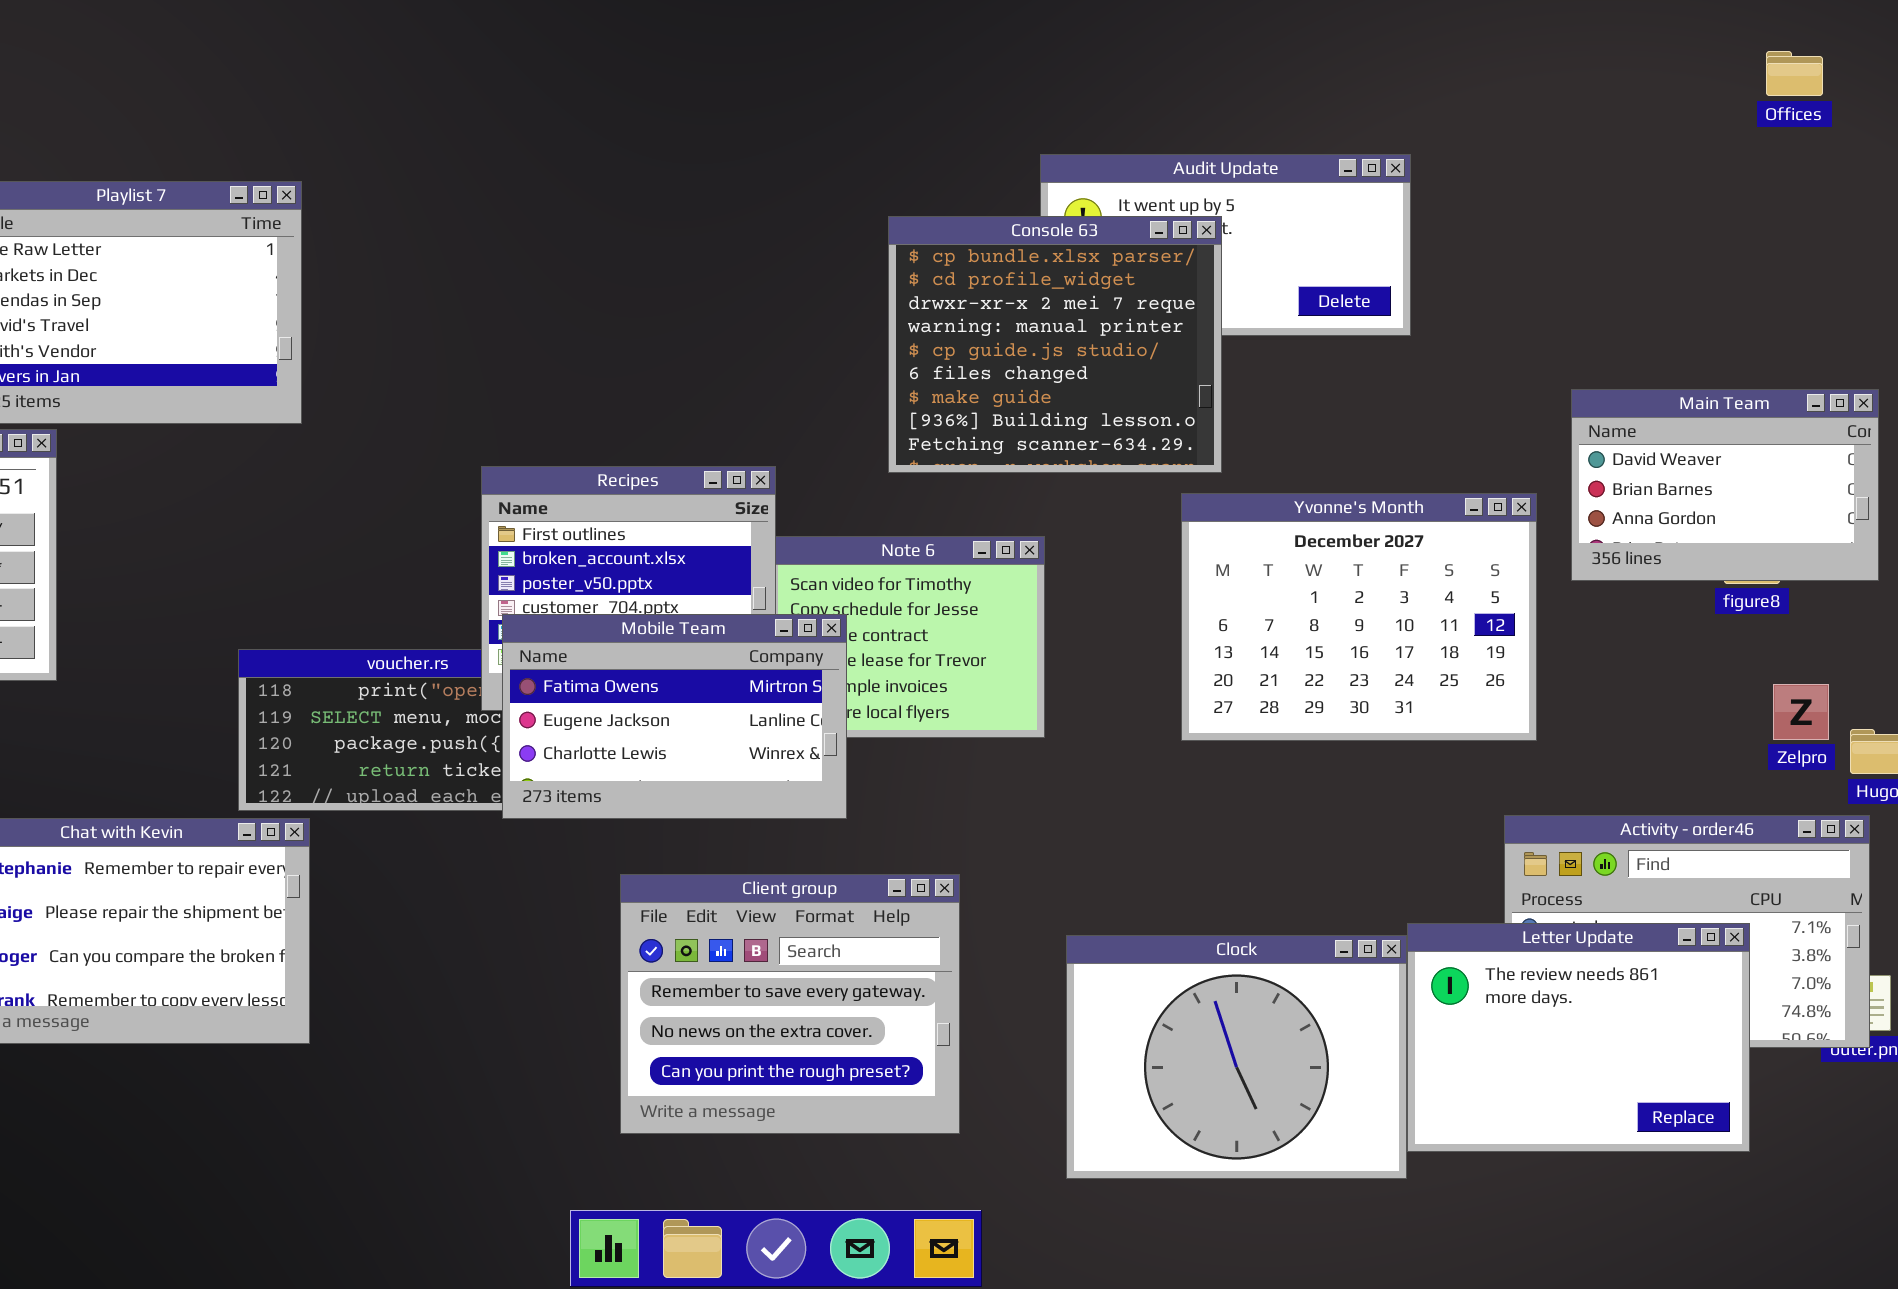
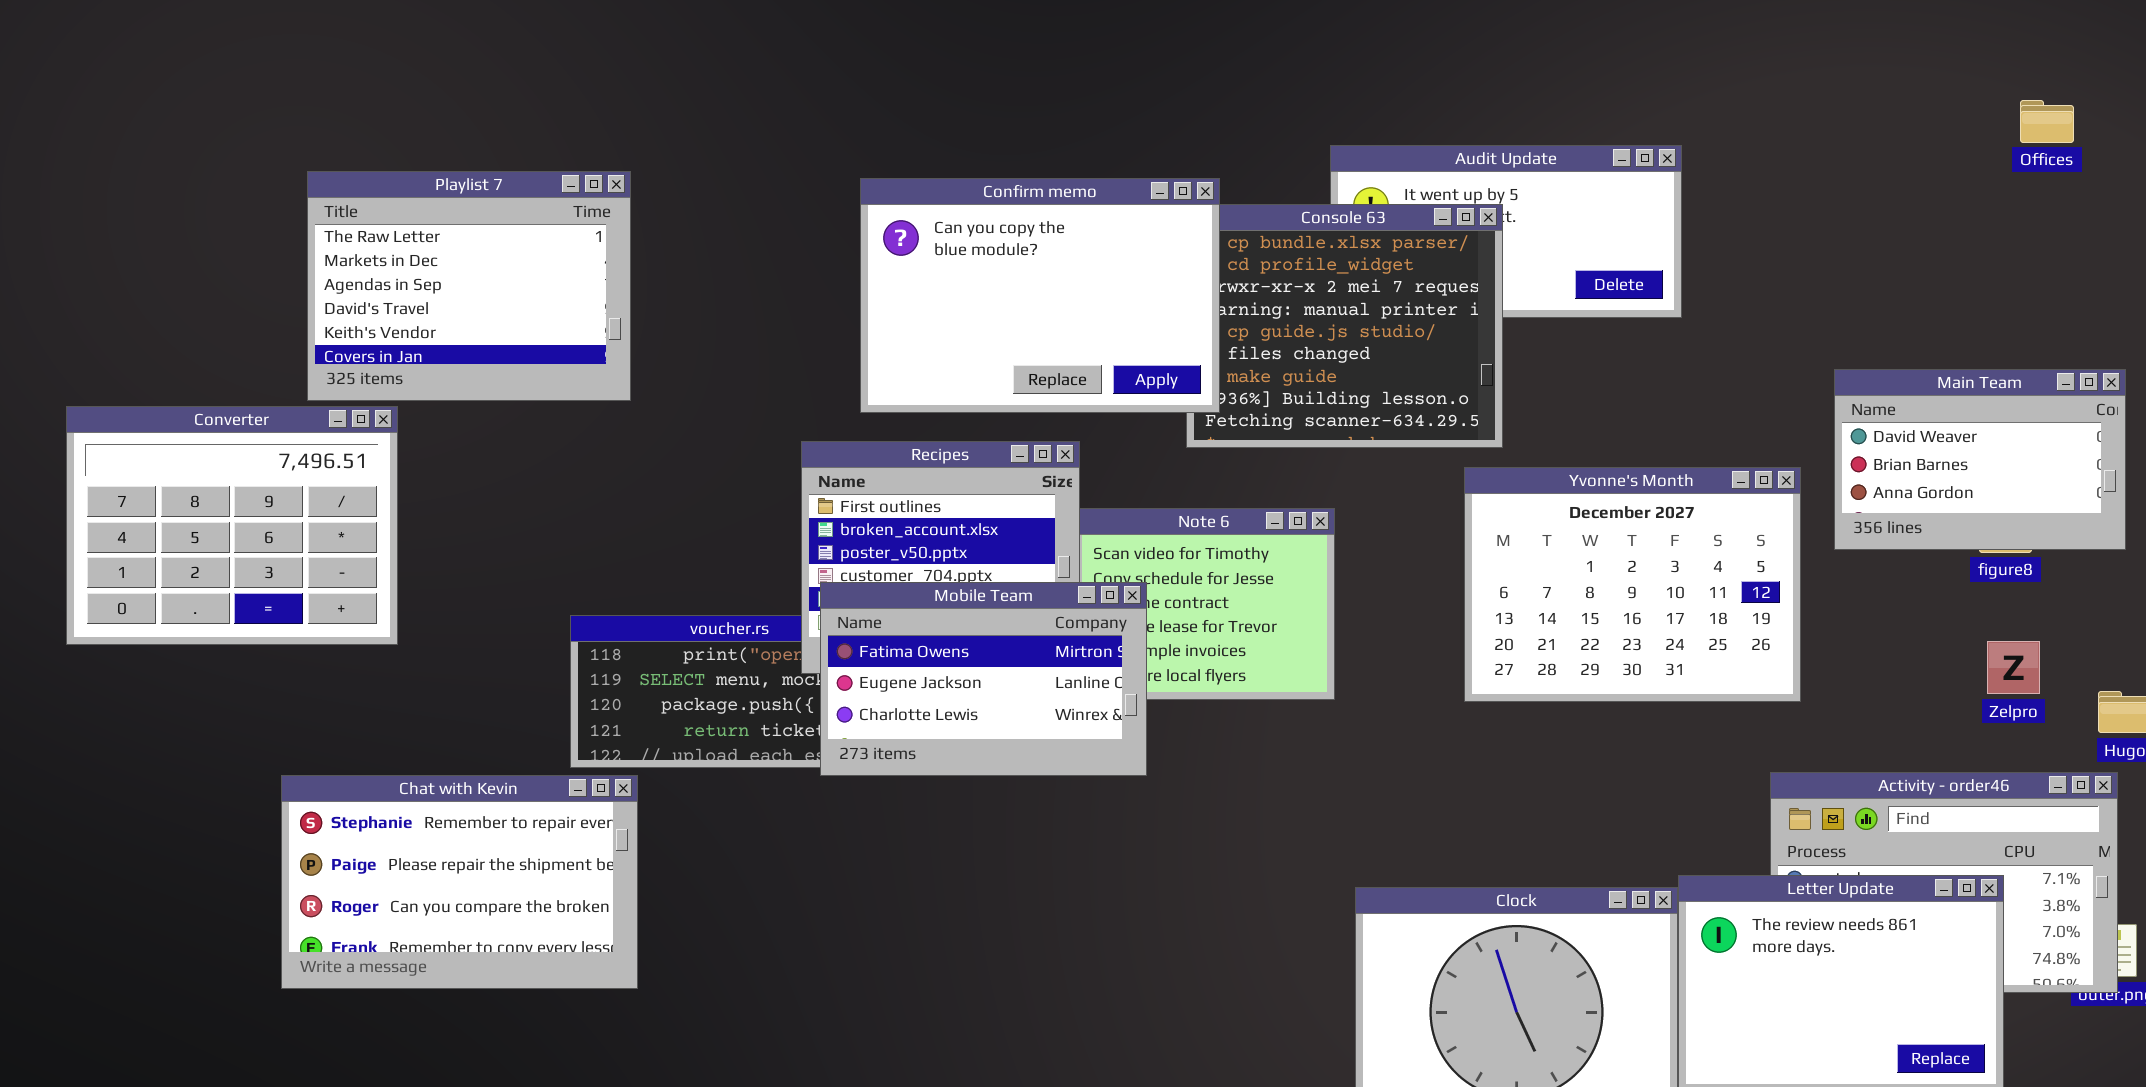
Offices: [1766,51,1823,96] -> [2020,100,2074,143], moved
Confirm memo: none -> [860,178,1220,413], opened
Zelpro: [1773,684,1829,740] -> [1987,641,2040,694], moved
Client group: [620,874,960,1134] -> none, closed

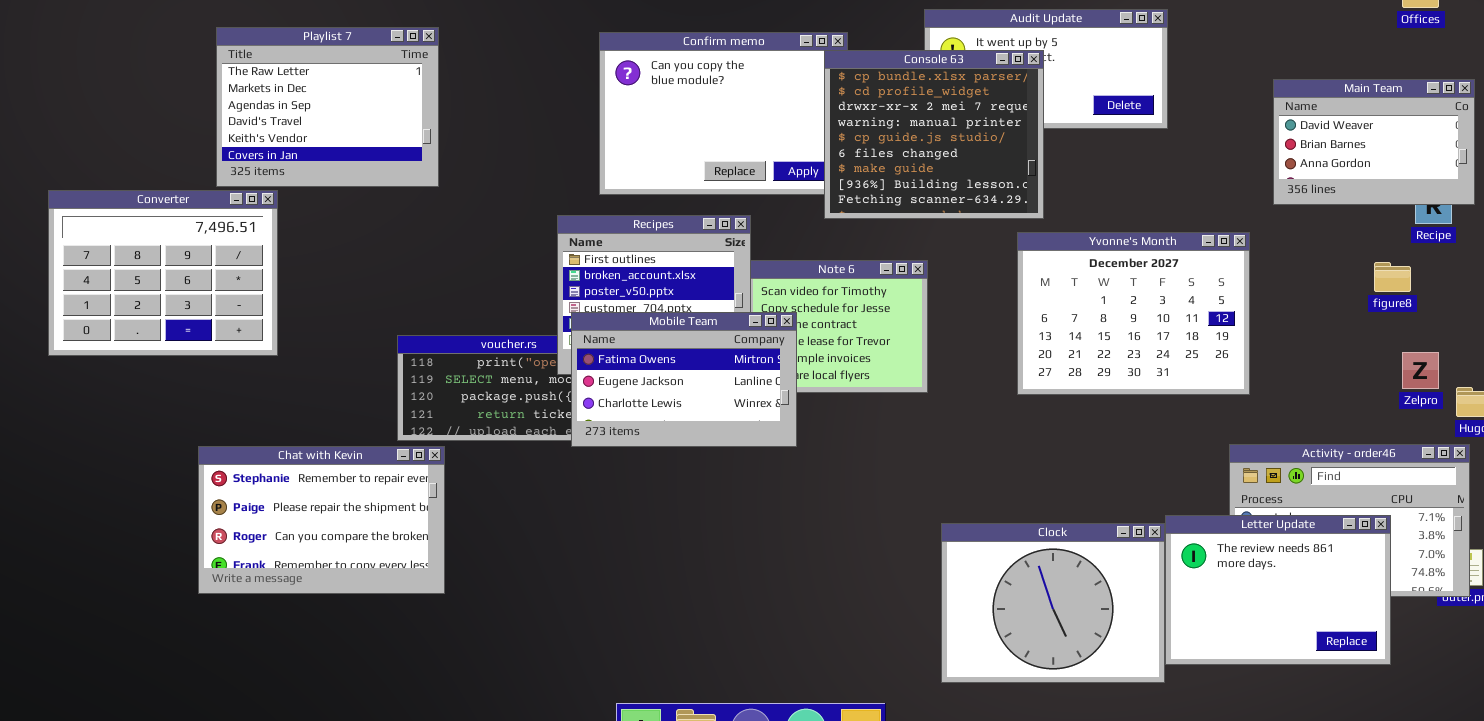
Console 63: [1186,204,1503,448] -> [824,50,1044,219], raised
Main Team: [1834,369,2126,550] -> [1273,79,1475,205], moved
Zelpro: [1987,641,2040,694] -> [1402,352,1439,389], moved

